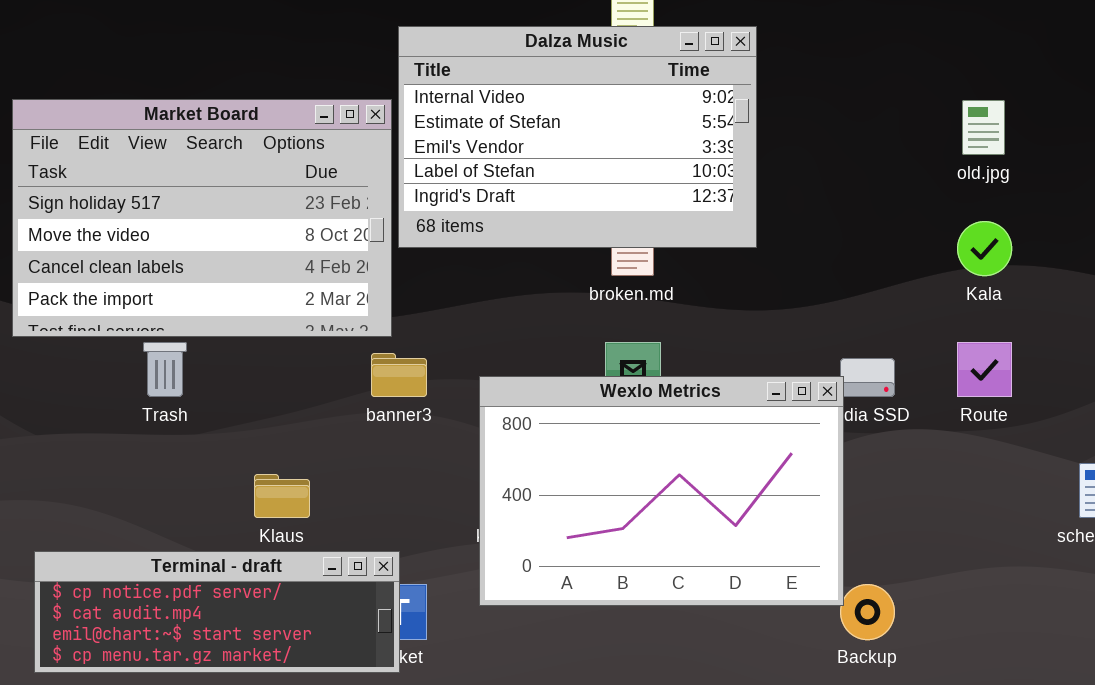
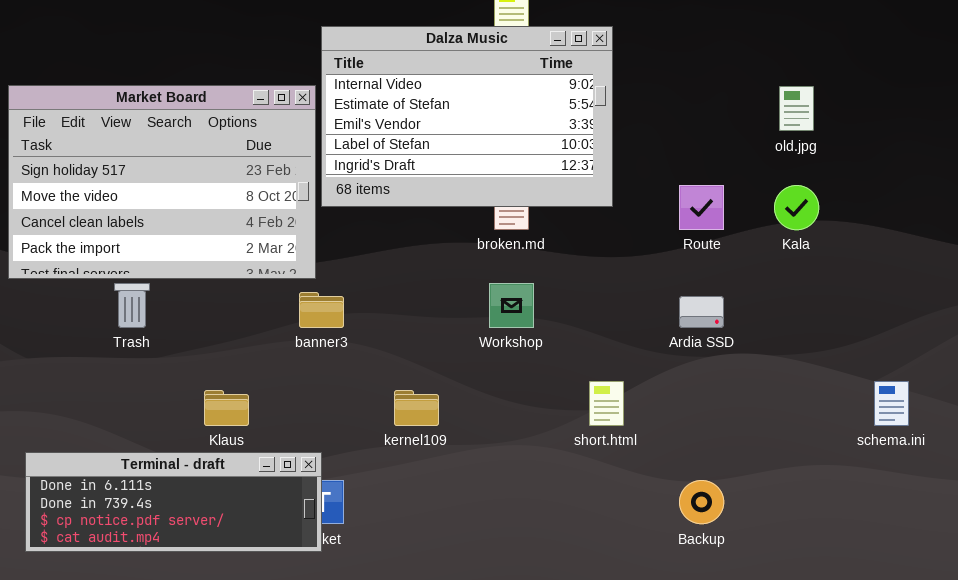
Route: [957,342,1012,397] -> [679,185,724,230], moved
Wexlo Metrics: [479,376,844,606] -> none, closed
Terminal - draft: [34,551,400,673] -> [25,452,322,552], scrolled up 2 rows

